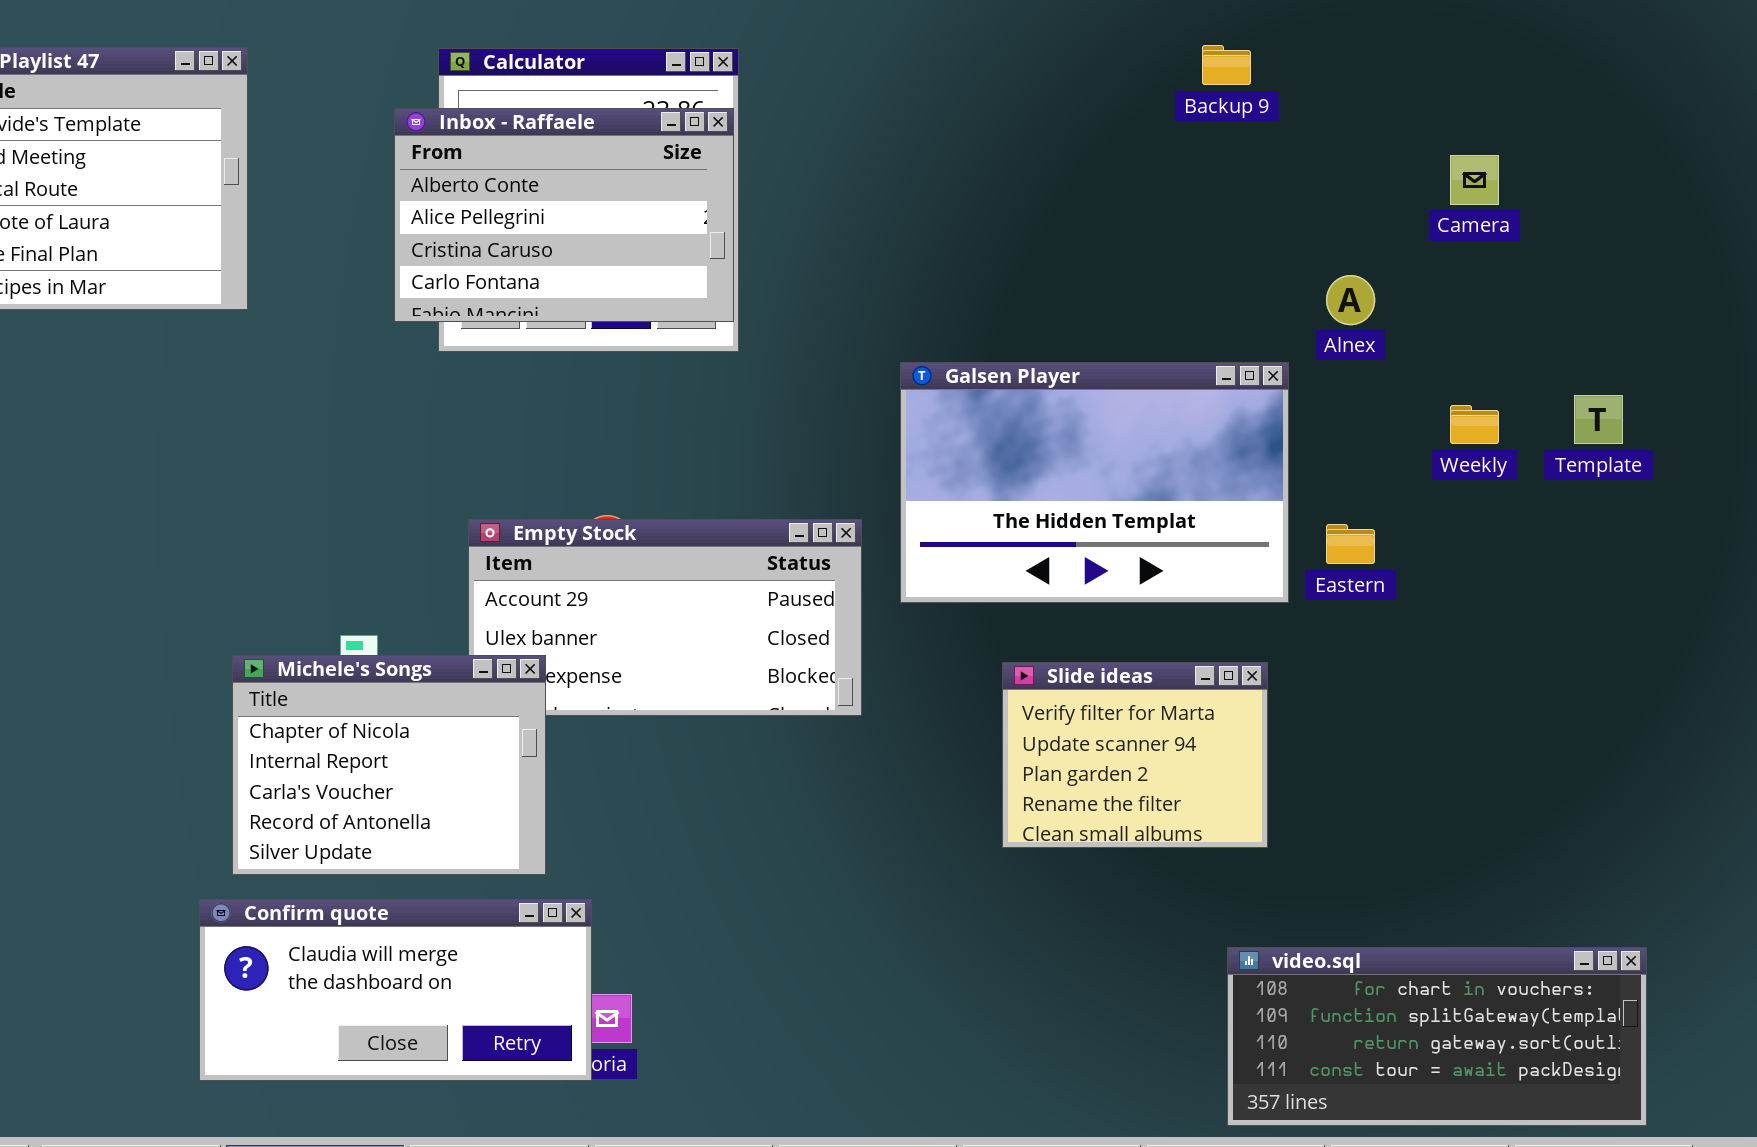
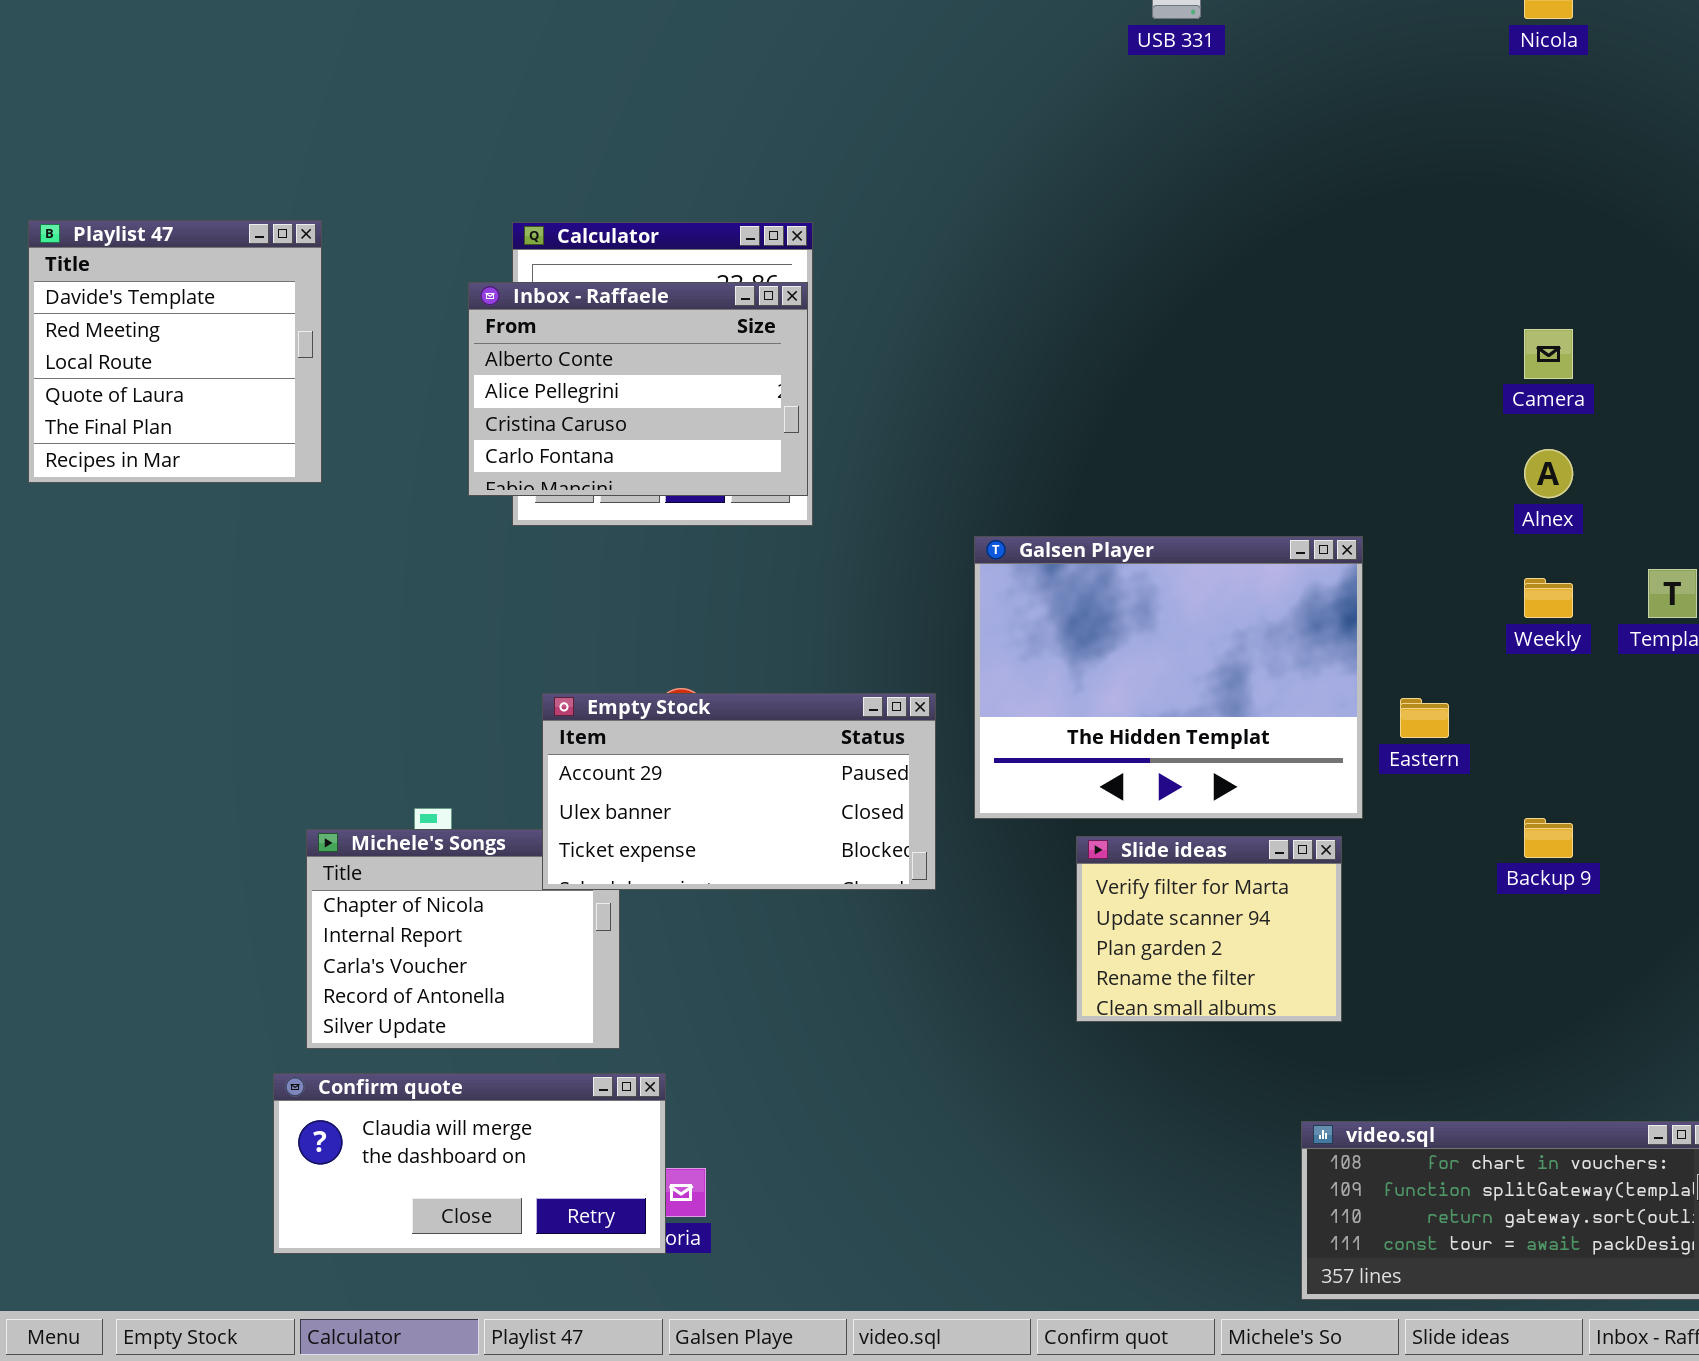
Backup 9: [1202,45,1251,85] -> [1524,818,1573,858], moved
Alnex: [1326,275,1375,325] -> [1524,449,1573,498], moved
Galsen Player: [900,362,1289,603] -> [974,536,1363,819], resized
Empty Stock: [468,519,862,716] -> [542,693,936,890], raised

